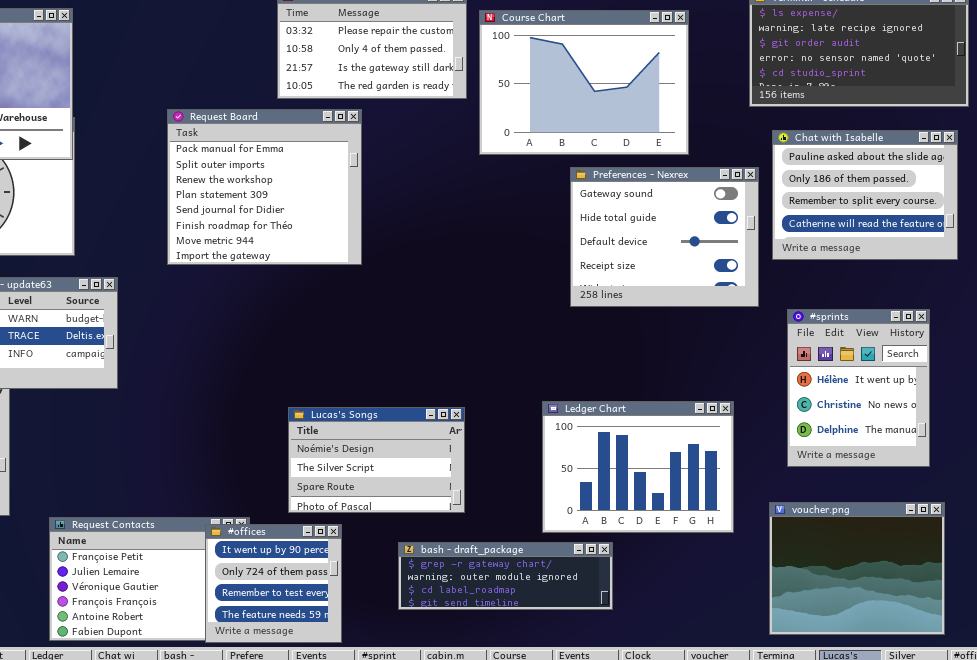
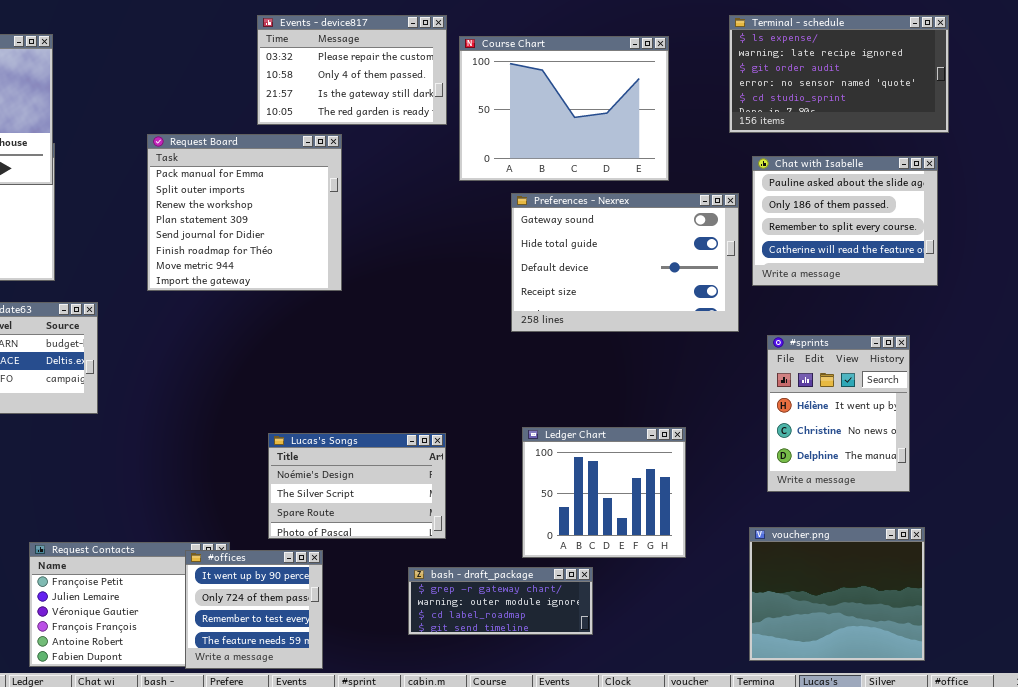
Preferences - Nexrex: [570,167,759,307] -> [511,193,739,332], resized
Ledger Chart: [542,401,734,533] -> [522,427,686,558], resized
bash - draft_package: [398,542,613,610] -> [408,567,593,635], resized

